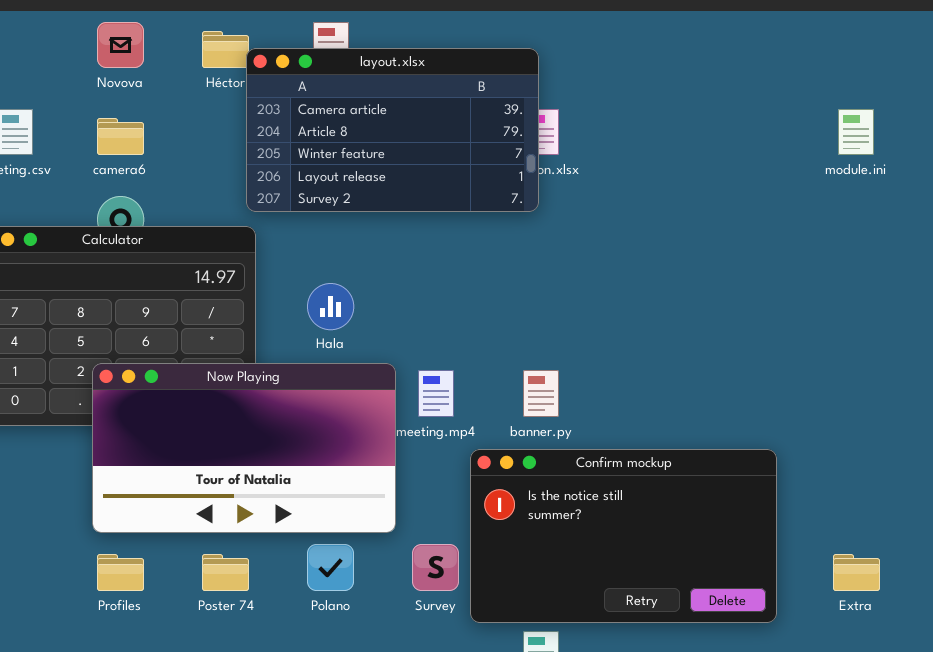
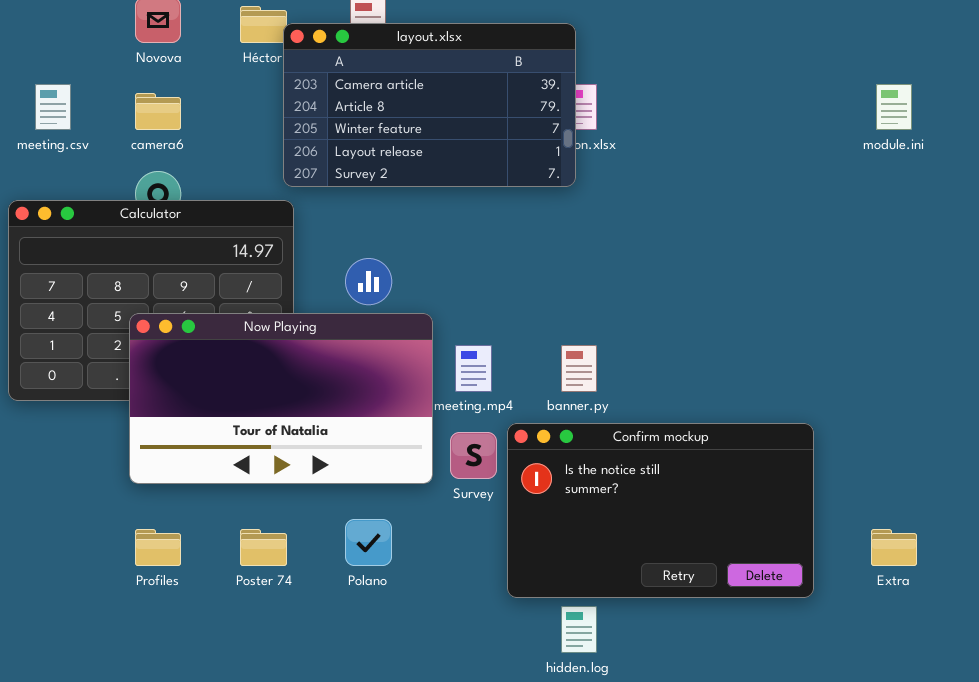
Now Playing: [92,363,396,533] -> [129,313,433,484], moved
Survey: [412,544,459,591] -> [450,432,497,479], moved

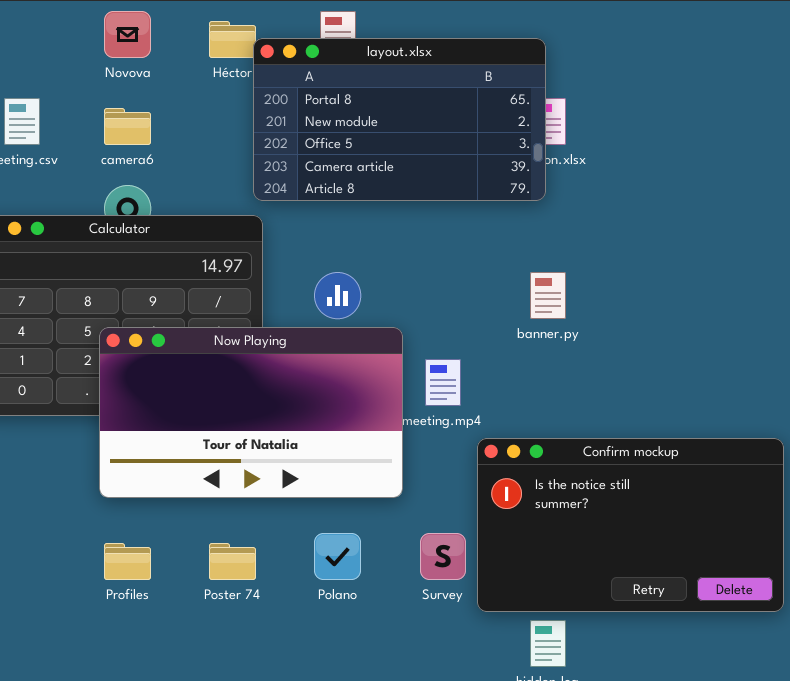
layout.xlsx: [283,23,576,187] -> [253,38,546,201], scrolled up 3 rows
banner.py: [561,345,597,392] -> [530,272,566,319], moved
Survey: [450,432,497,479] -> [420,533,466,580], moved

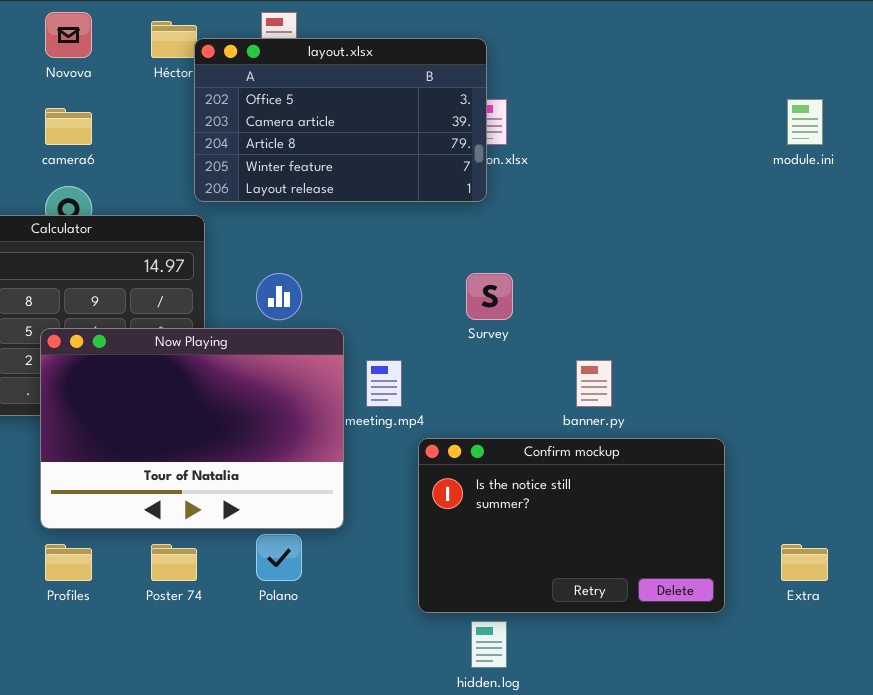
layout.xlsx: [253,38,546,201] -> [194,38,487,202], scrolled down 2 rows
banner.py: [530,272,566,319] -> [576,360,612,407], moved
Now Playing: [99,327,403,498] -> [40,328,344,529], resized
Survey: [420,533,466,580] -> [466,273,513,320], moved

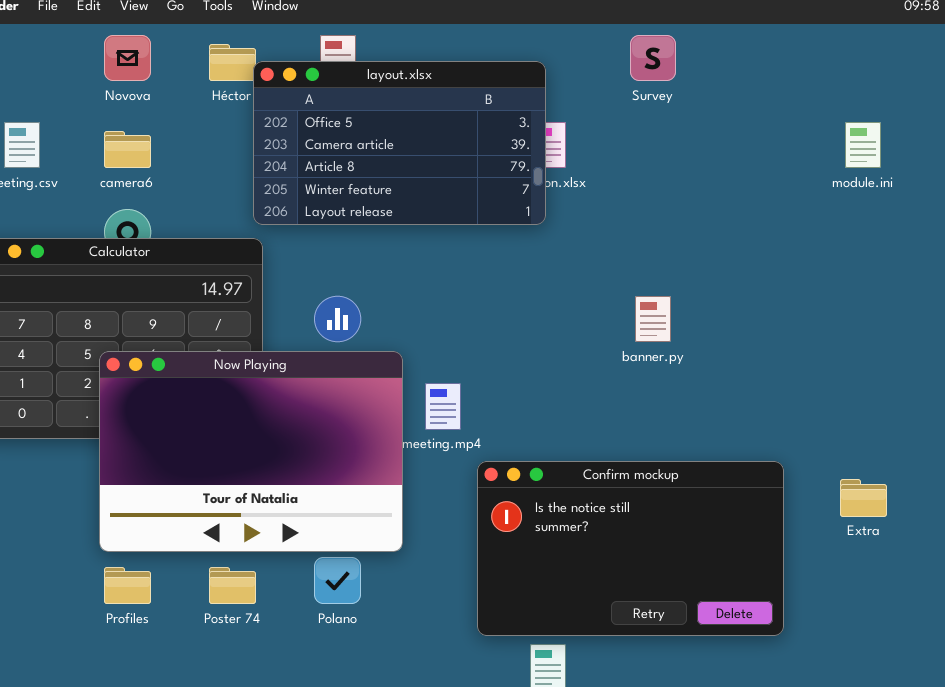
Survey: [466,273,513,320] -> [630,35,676,81], moved
banner.py: [576,360,612,407] -> [635,296,671,342], moved
Extra: [781,544,828,581] -> [840,479,887,517], moved

